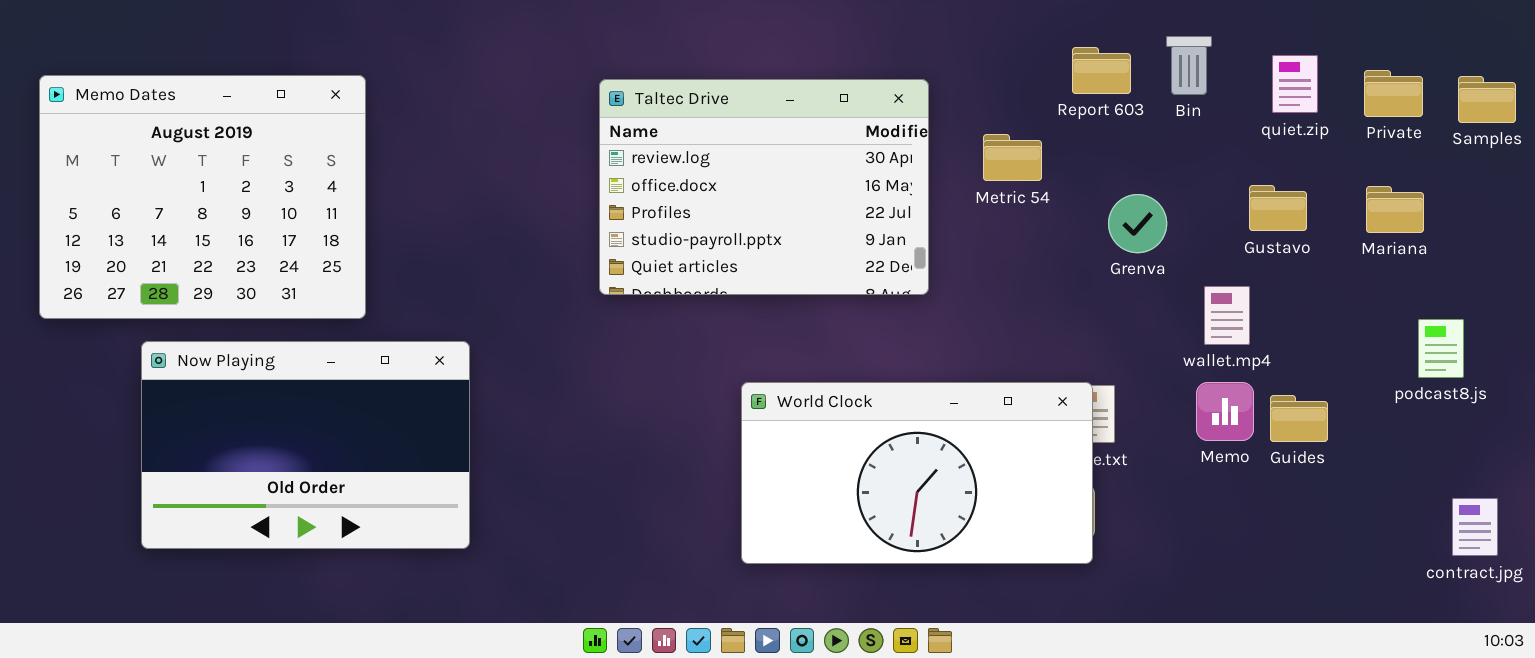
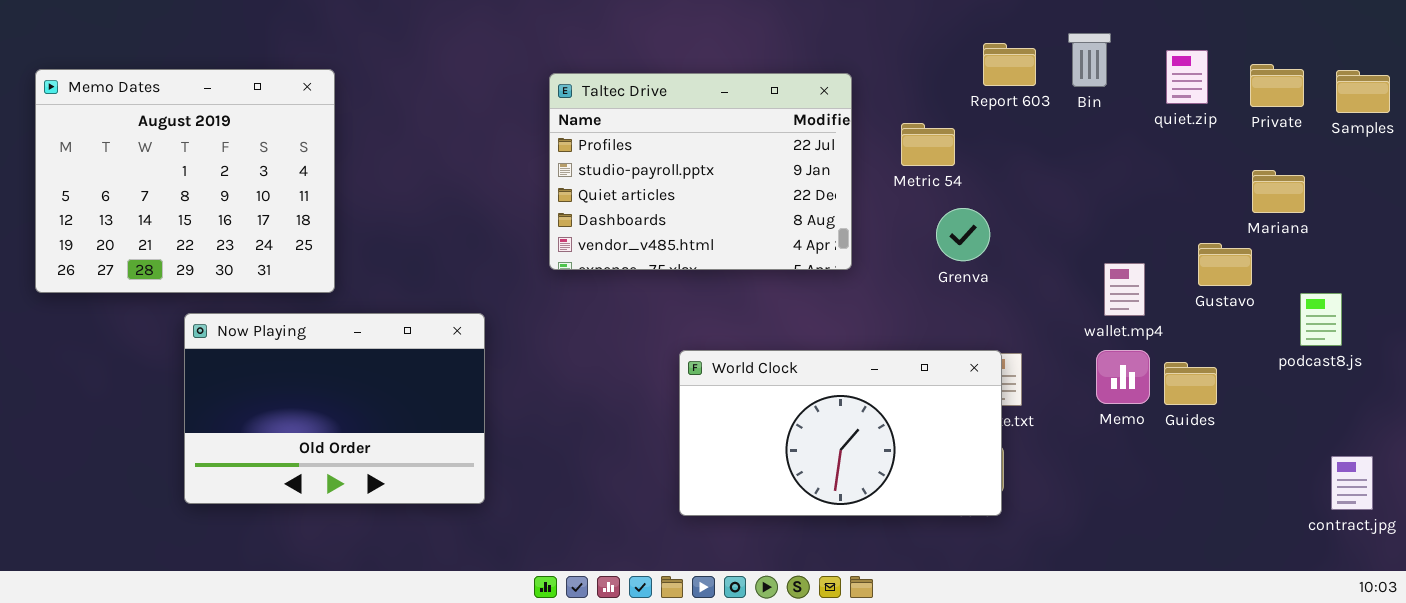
Taltec Drive: [599,79,929,295] -> [549,73,852,270], scrolled down 2 rows
Gustavo: [1249,185,1307,231] -> [1198,243,1252,286], moved
Grenva: [1108,194,1167,253] -> [936,208,990,261], moved
Now Playing: [141,341,470,549] -> [184,313,485,504], moved

